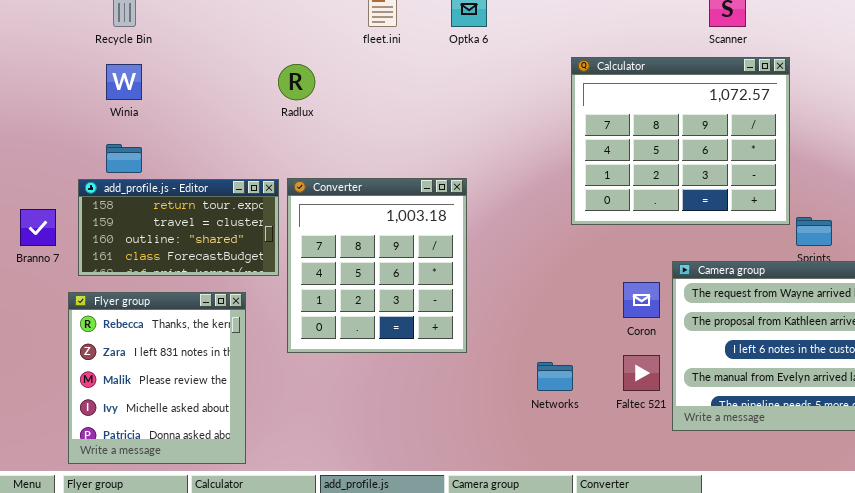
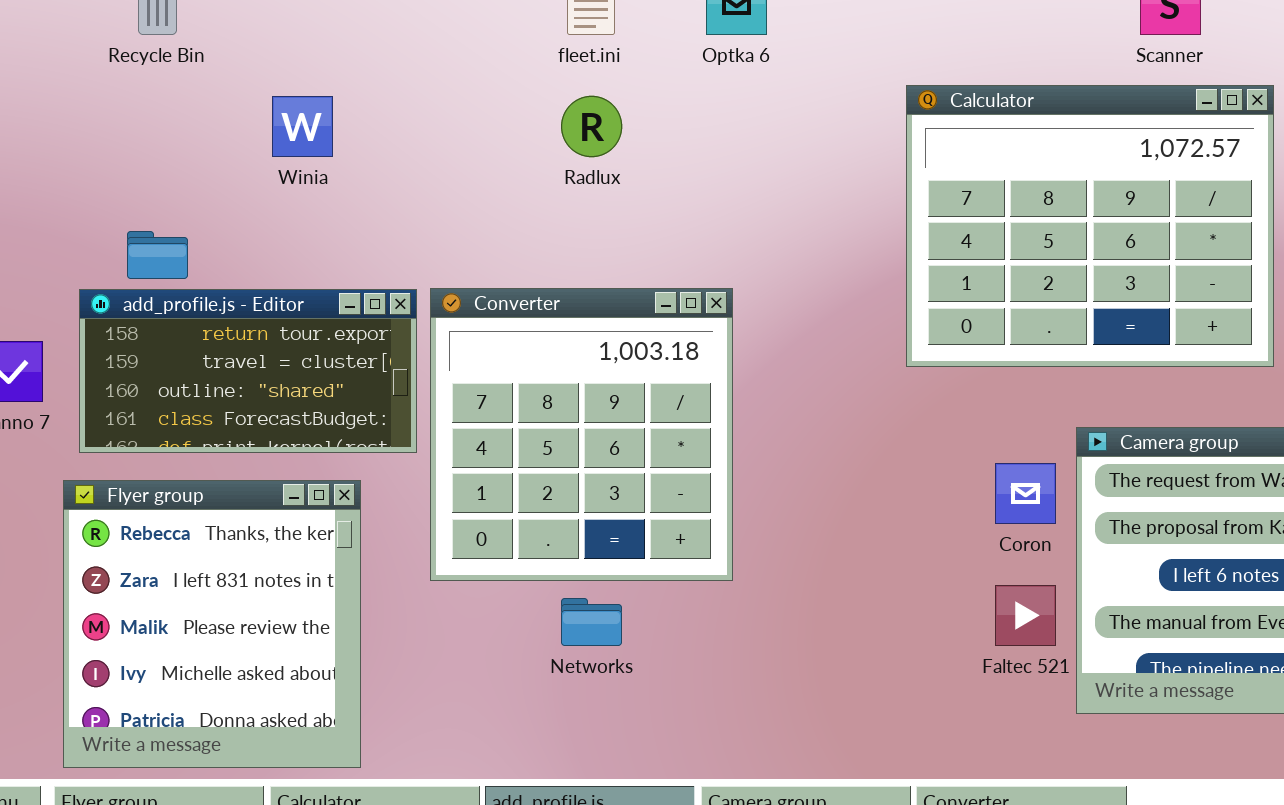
Winia: [106,64,142,100] -> [272,96,333,157], moved
Radlux: [278,64,315,100] -> [561,96,622,157], moved
Networks: [537,362,573,391] -> [561,598,622,646], moved

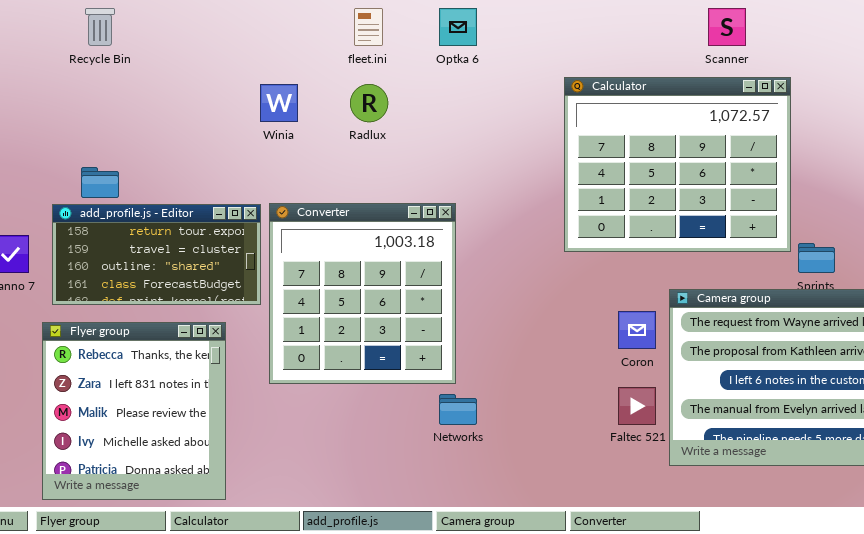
Winia: [272,96,333,157] -> [260,84,298,122], moved
Networks: [561,598,622,646] -> [439,394,477,425], moved

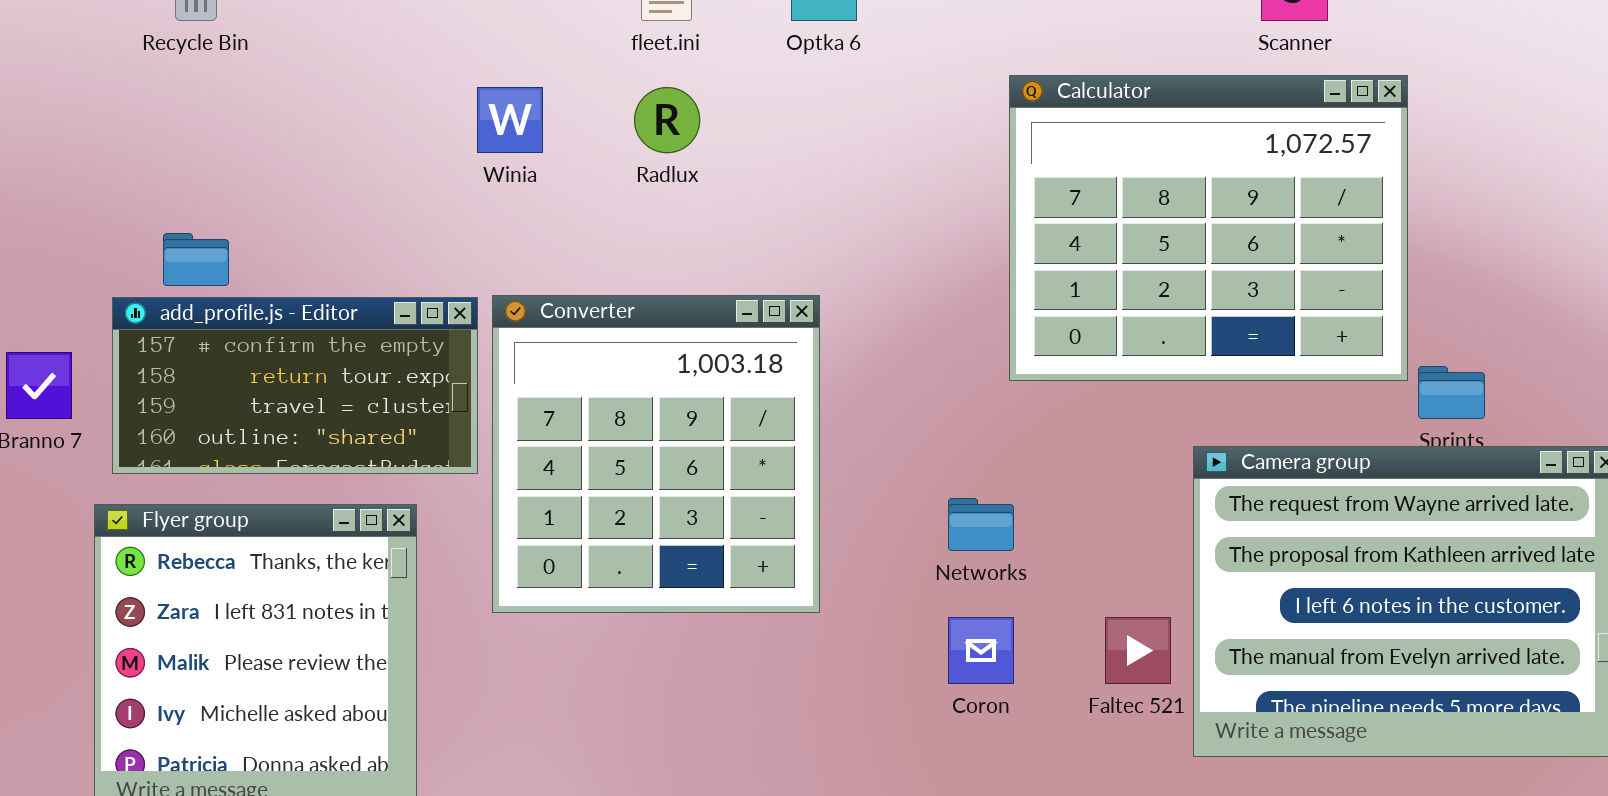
add_profile.js - Editor: [52,204,261,305] -> [112,297,478,474], scrolled up 1 row
Coron: [618,311,656,349] -> [948,617,1014,684], moved
Networks: [439,394,477,425] -> [948,498,1014,551], moved

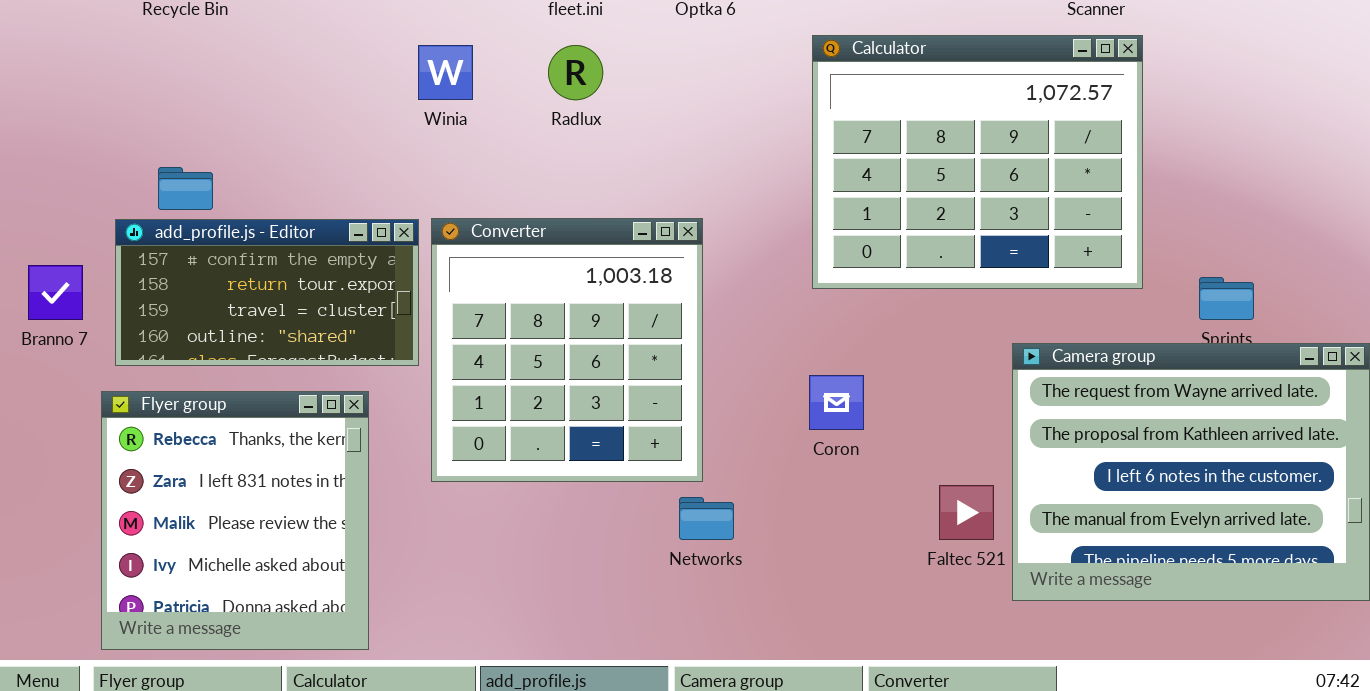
Calculator: [1009,75,1408,381] -> [812,35,1143,289], moved
Networks: [948,498,1014,551] -> [679,497,734,540], moved
Coron: [948,617,1014,684] -> [809,375,864,430], moved

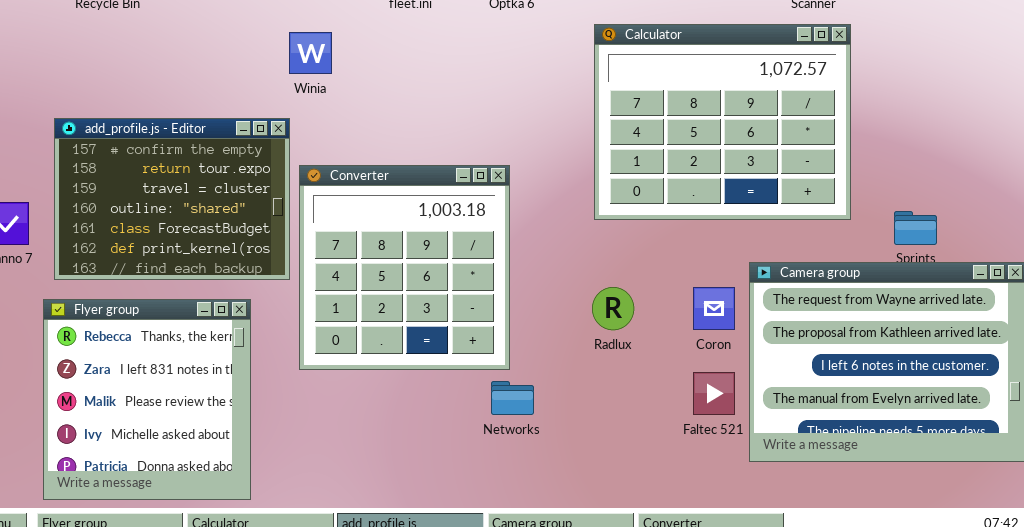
Radlux: [548,45,603,100] -> [592,287,634,330], moved
add_profile.js - Editor: [115,219,419,366] -> [54,118,290,280], resized
Coron: [809,375,864,430] -> [693,287,735,330], moved

